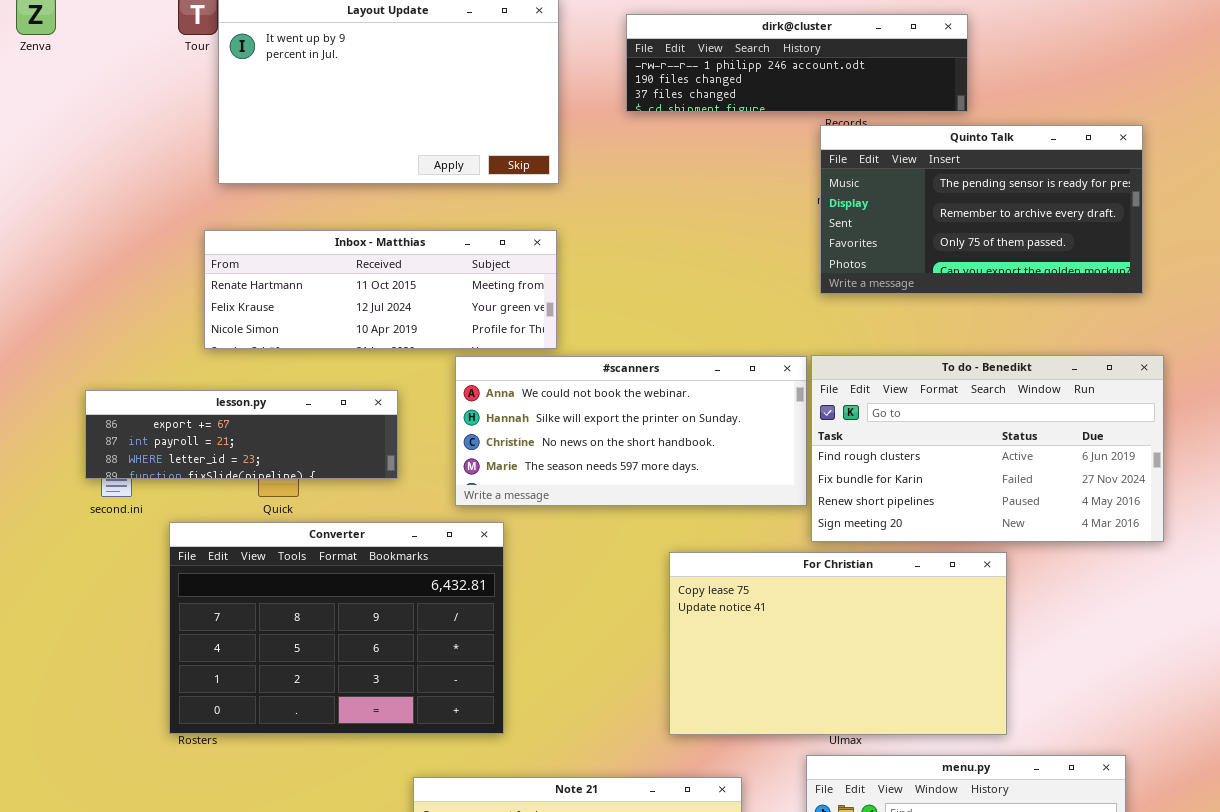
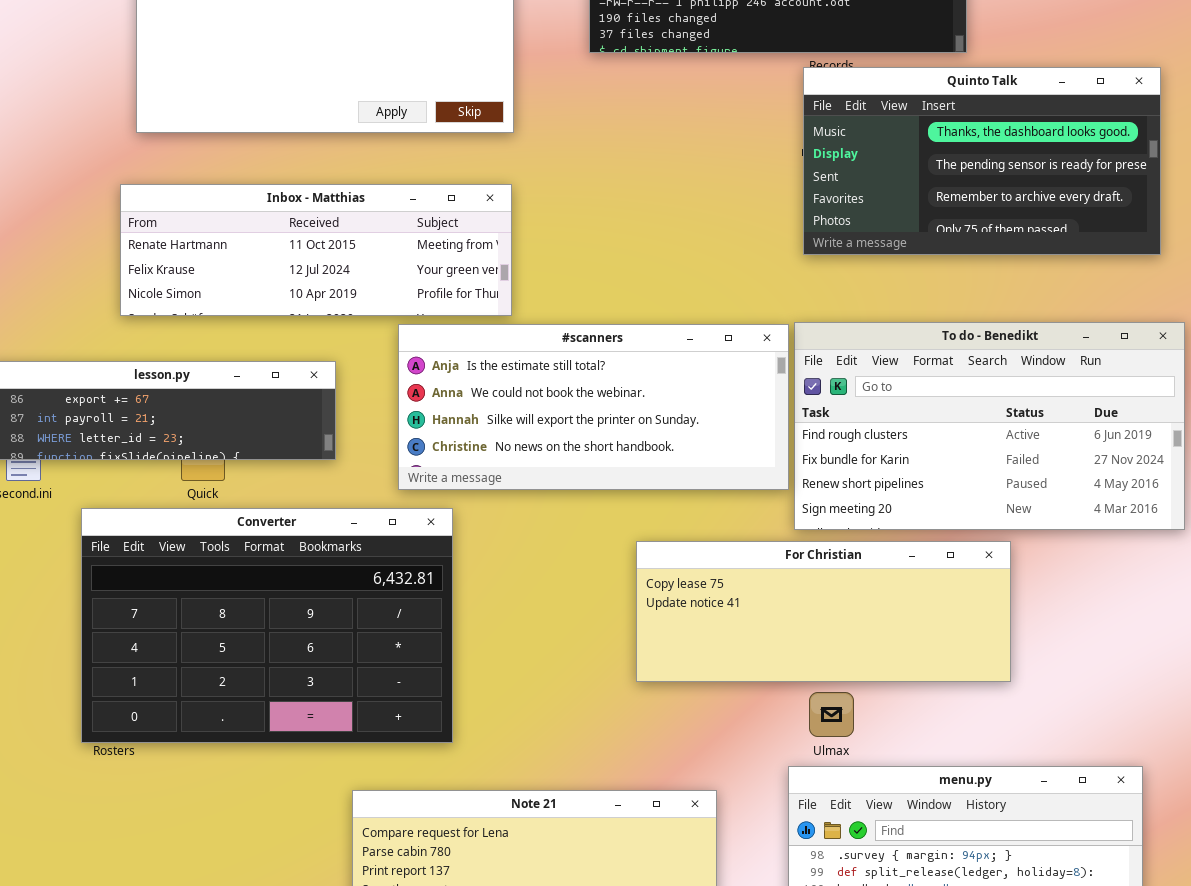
Quinto Talk: [820,125,1143,294] -> [803,67,1161,255], scrolled up 1 row
#scanners: [455,356,807,506] -> [398,324,789,490], scrolled up 1 row
For Christian: [669,552,1007,735] -> [636,541,1011,682], resized

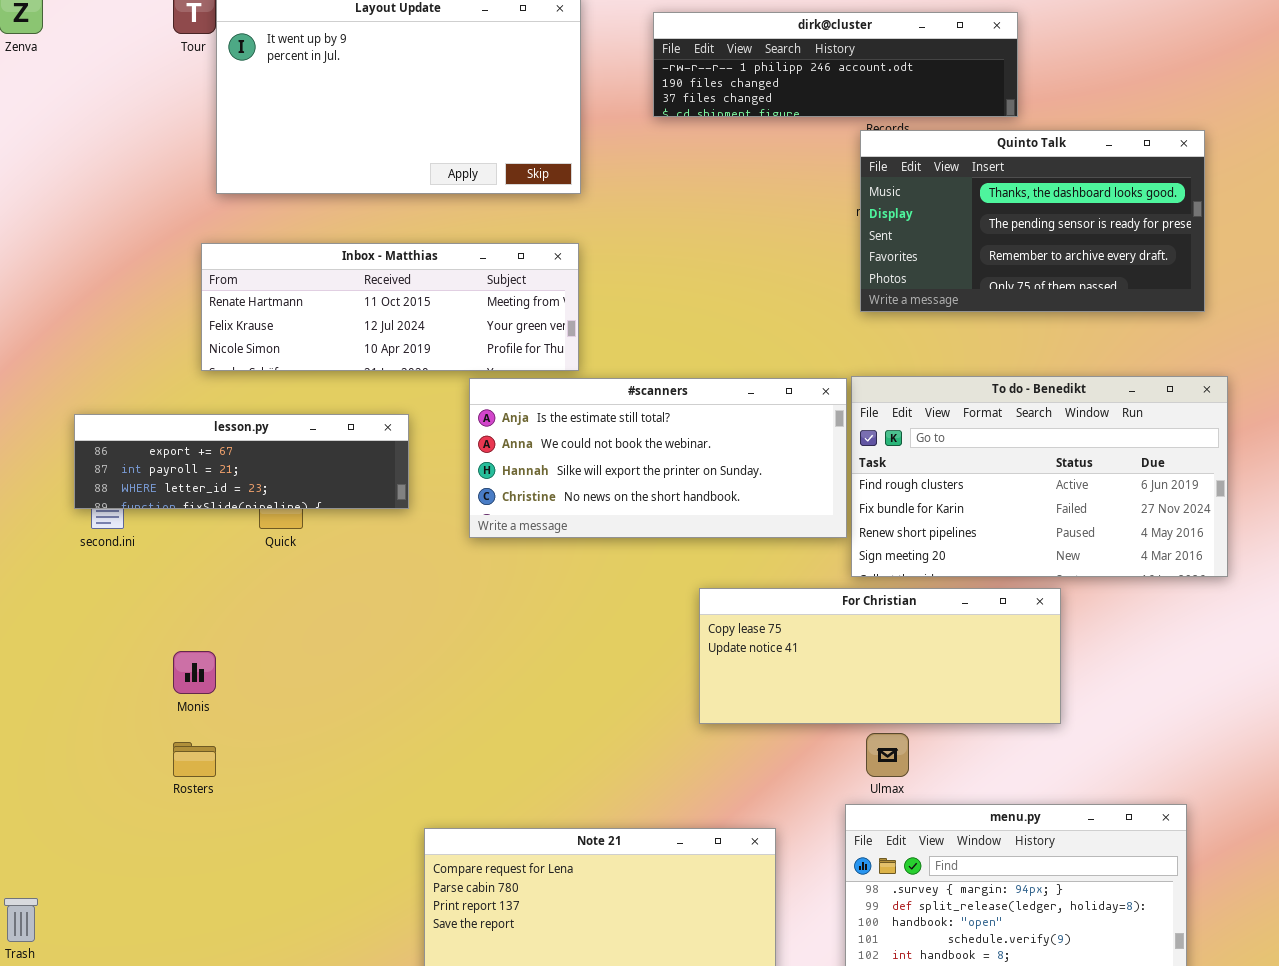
Converter: [81,508,453,743] -> none, closed

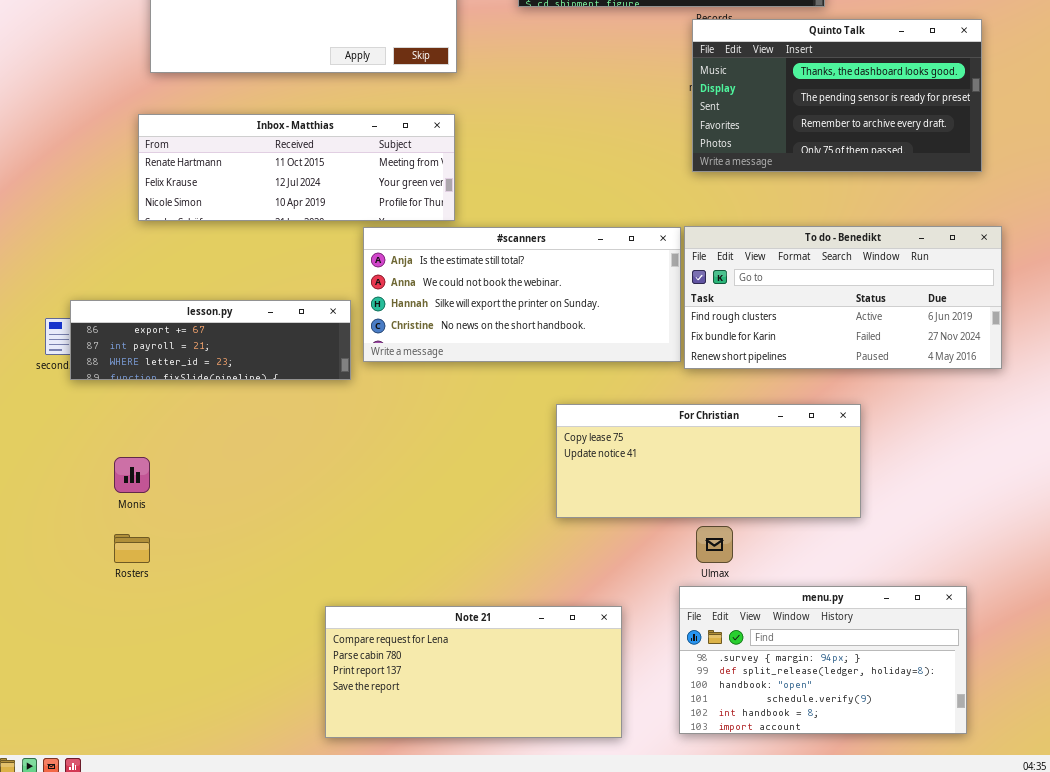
To do - Benedikt: [851,376,1228,577] -> [684,226,1002,369], resized
lesson.py: [74,414,409,509] -> [70,300,351,380], moved

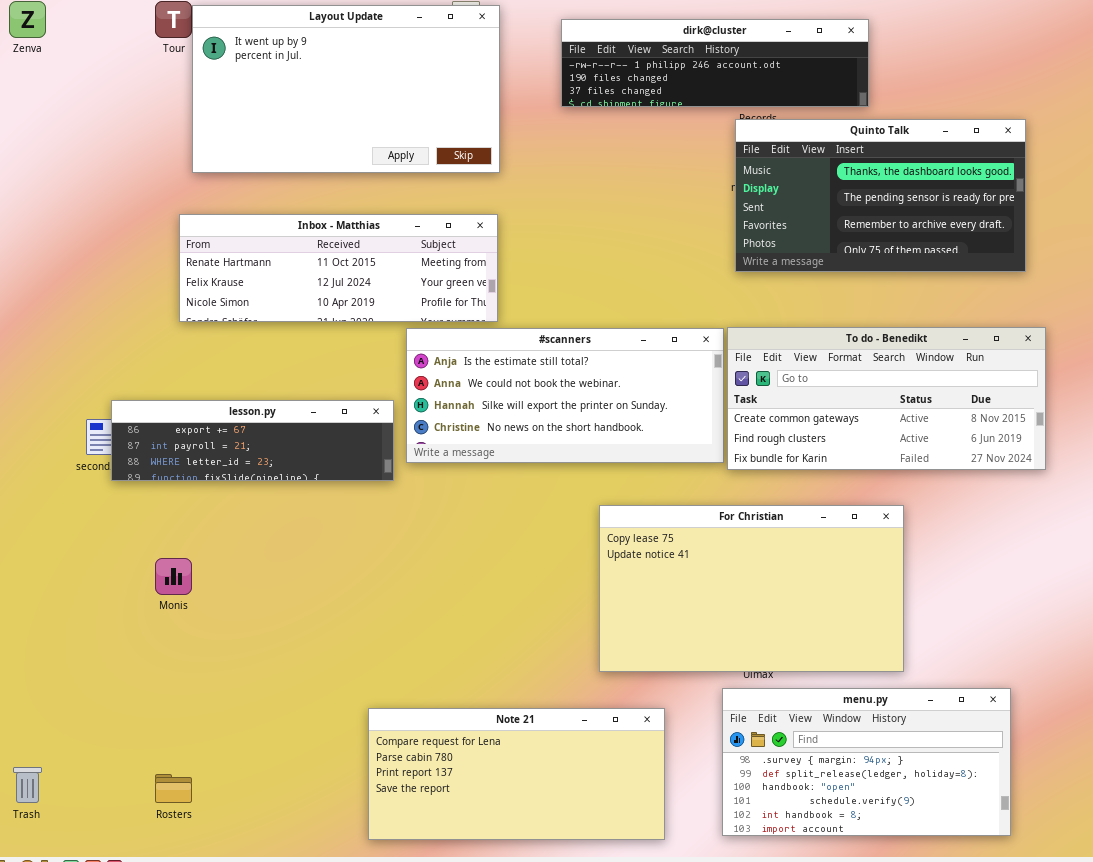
To do - Benedikt: [684,226,1002,369] -> [727,327,1046,470], scrolled up 1 row
For Christian: [556,404,861,518] -> [599,505,904,672], resized
Rosters: [114,534,150,563] -> [155,774,192,803], moved

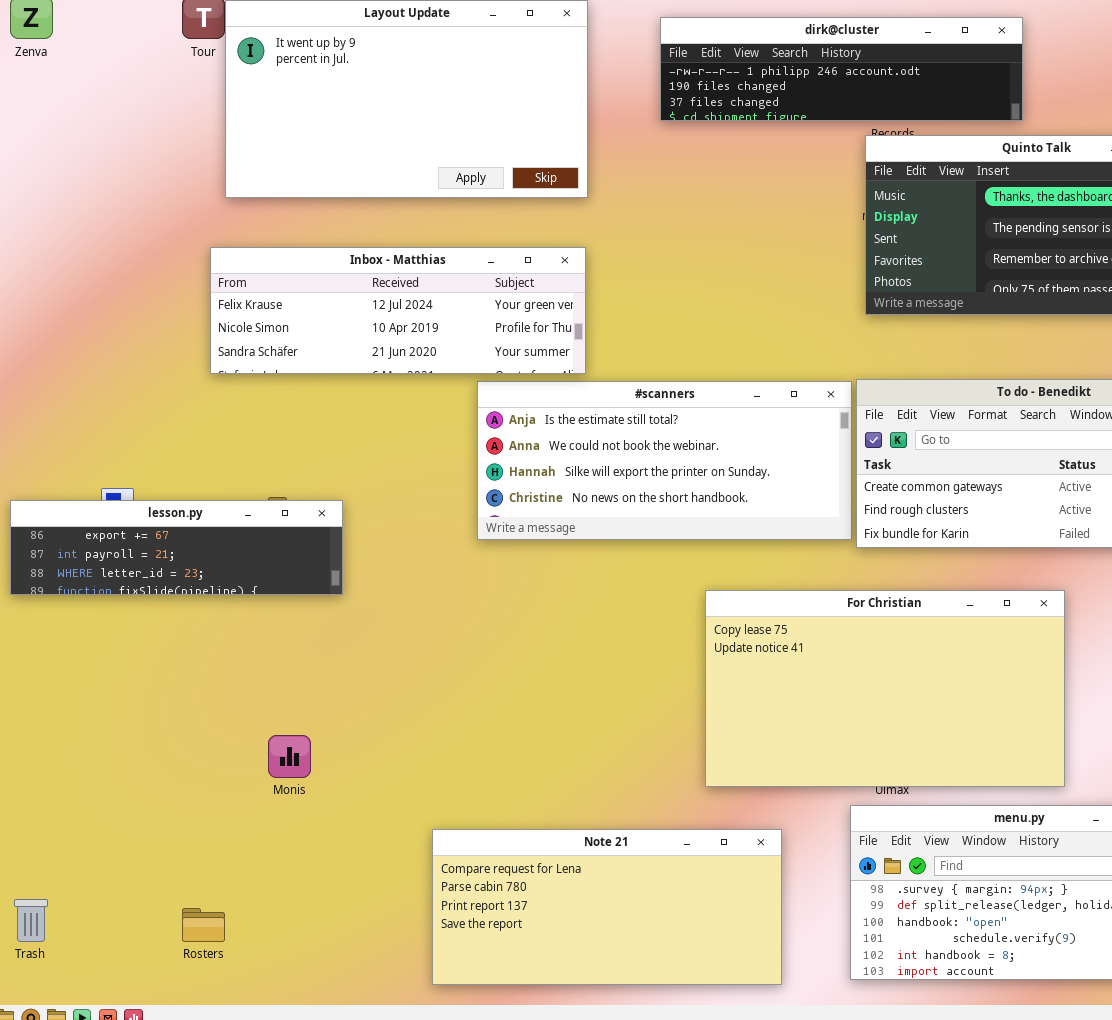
Inbox - Matthias: [179,214,498,322] -> [210,247,586,374], scrolled down 1 row
lesson.py: [111,400,394,481] -> [10,500,343,595], moved
Monis: [155,558,192,595] -> [268,735,311,778], moved

